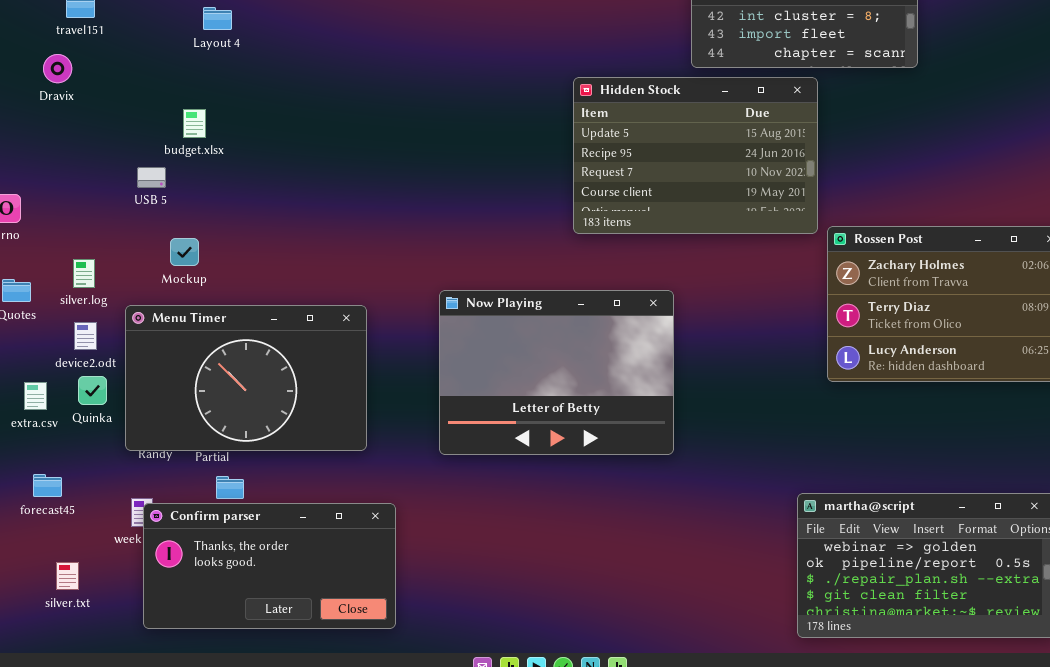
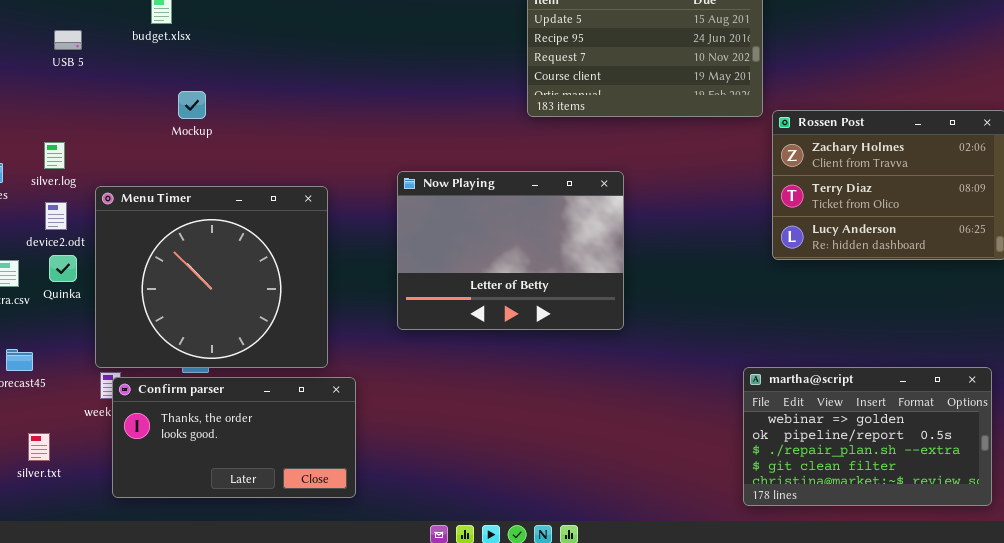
USB 5: [137,167,166,188] -> [54,30,82,50], moved
Mockup: [170,238,199,266] -> [178,91,206,119], moved
Menu Timer: [125,305,367,451] -> [95,186,328,368], resized

